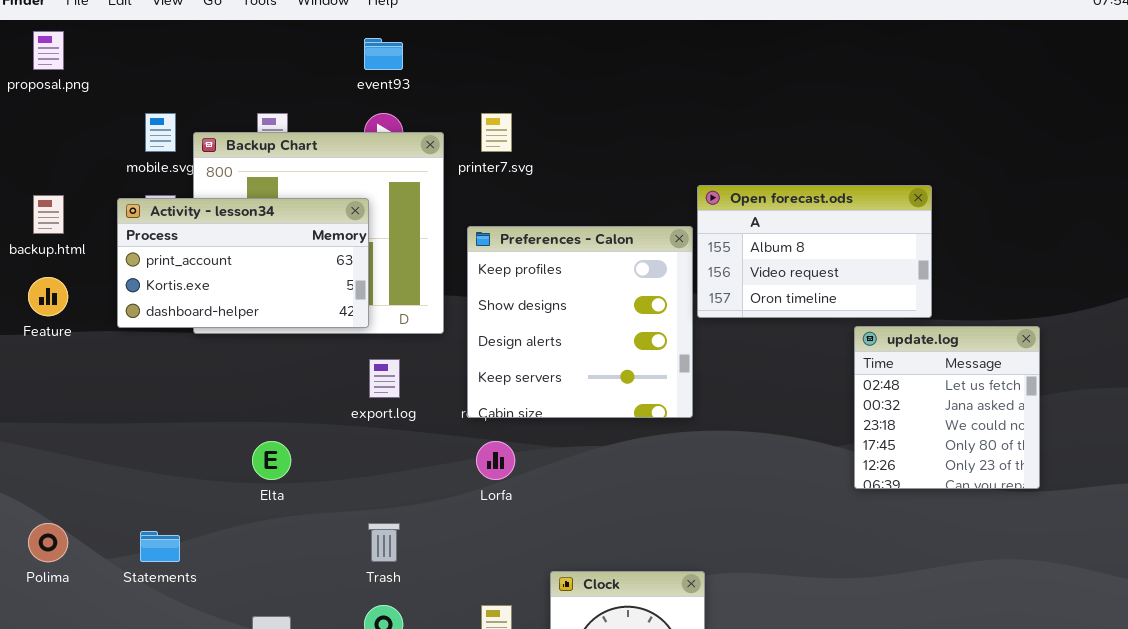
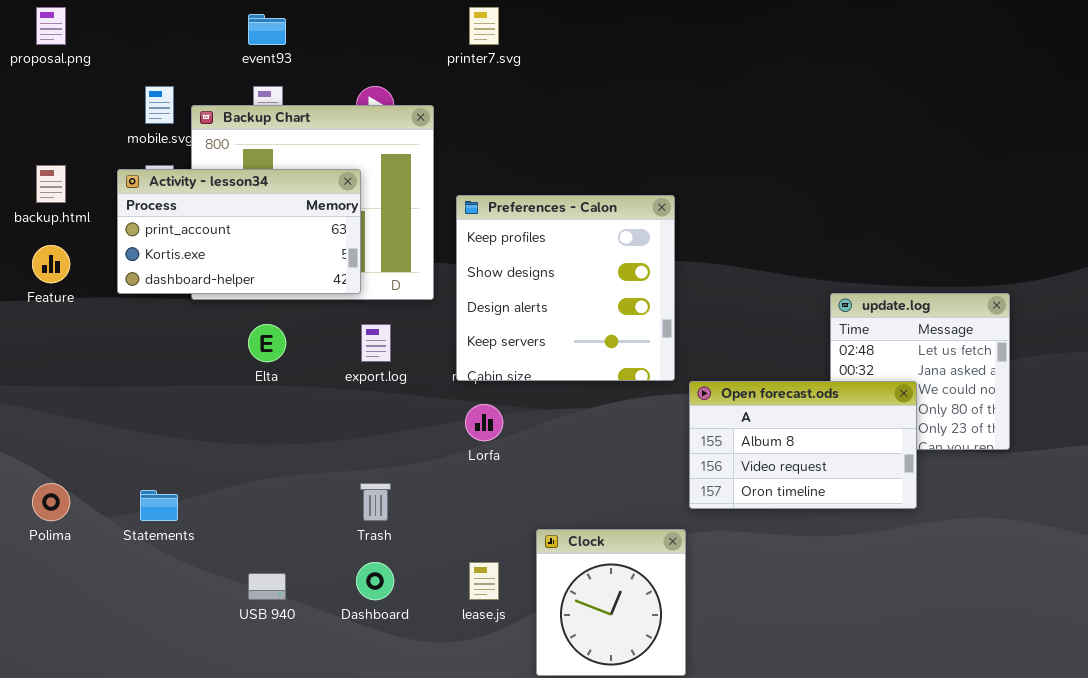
event93: [364,38,403,70] -> [248,14,286,45], moved
printer7.svg: [481,113,512,152] -> [469,7,499,45], moved
Open forecast.ods: [697,185,932,318] -> [689,381,917,509], moved
Elta: [252,441,291,480] -> [248,324,286,362], moved

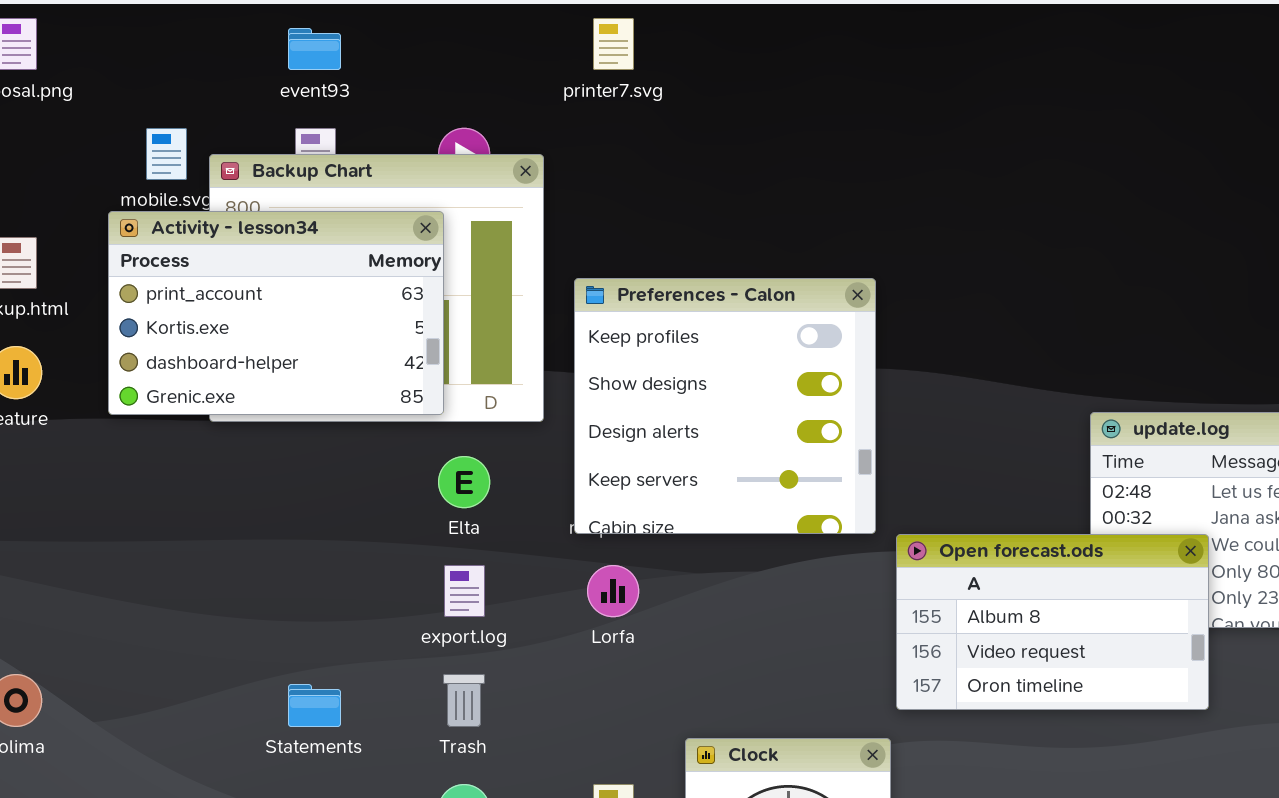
Activity - lesson34: [117,169,361,294] -> [108,211,444,415], resized
Elta: [248,324,286,362] -> [438,456,490,508], moved
export.log: [361,324,391,362] -> [444,565,485,617], moved
Statements: [140,490,178,521] -> [288,684,341,727], moved

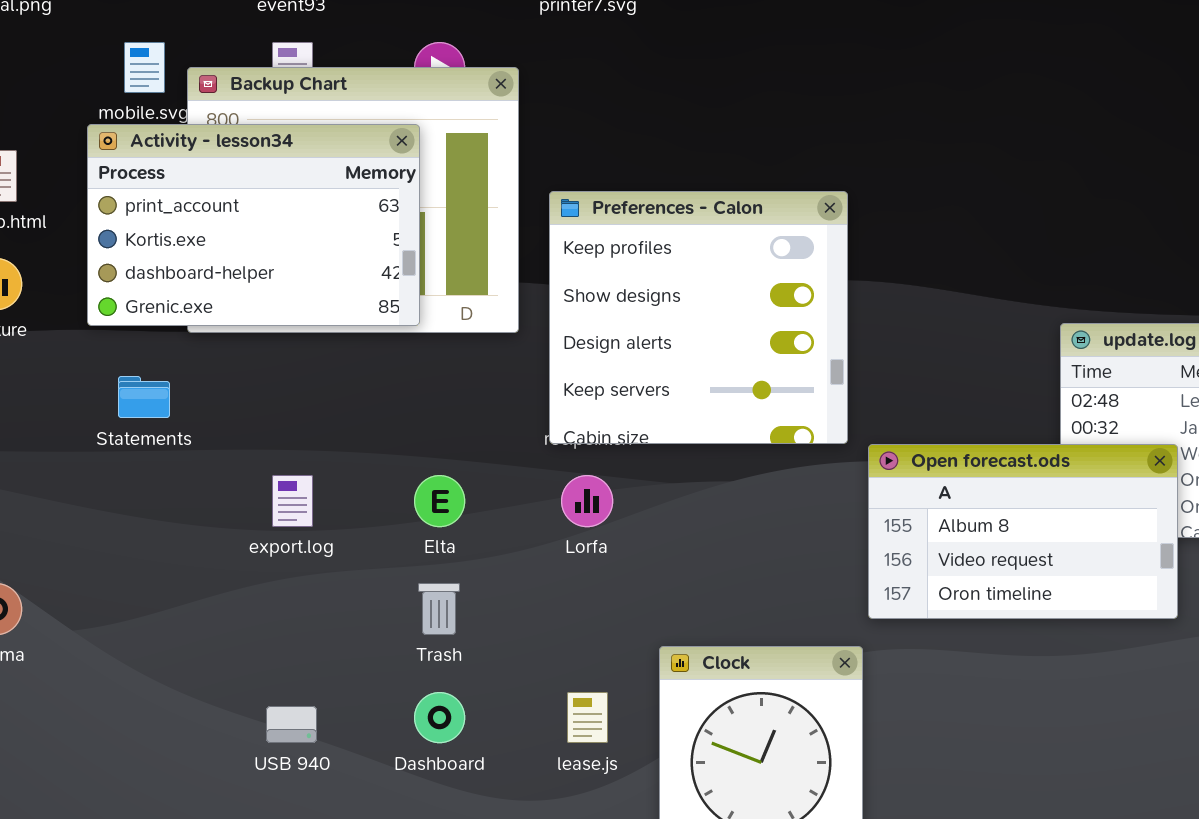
Elta: [438,456,490,508] -> [414,475,465,527], moved
export.log: [444,565,485,617] -> [272,475,313,527], moved
Statements: [288,684,341,727] -> [118,376,170,418], moved

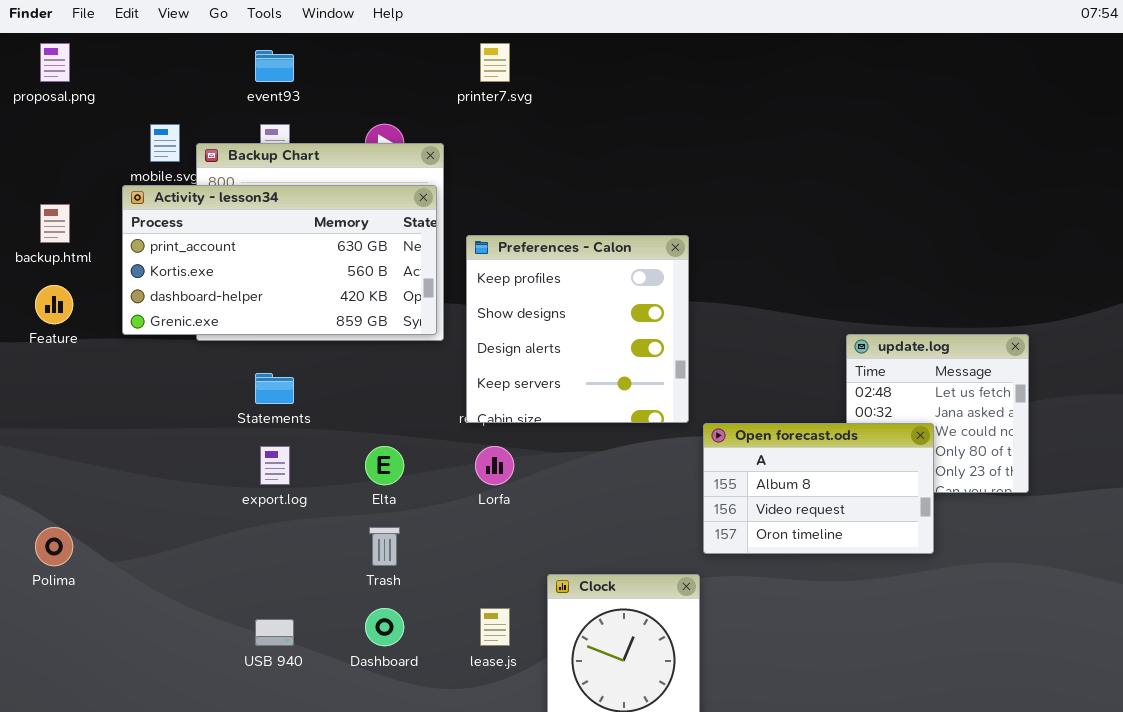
Activity - lesson34: [87,124,420,326] -> [122,185,437,335], resized
Statements: [118,376,170,418] -> [255,373,294,404], moved

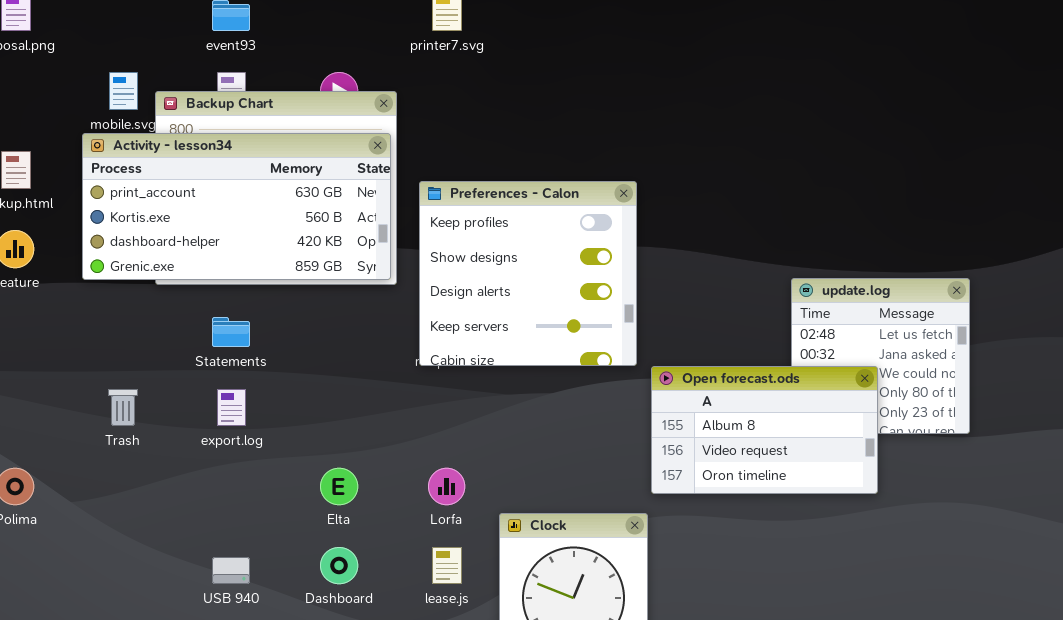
Elta: [365,446,404,485] -> [320,468,358,505], moved
Lorfa: [475,446,514,485] -> [428,468,465,505], moved
Trash: [369,527,400,566] -> [108,389,138,426], moved

